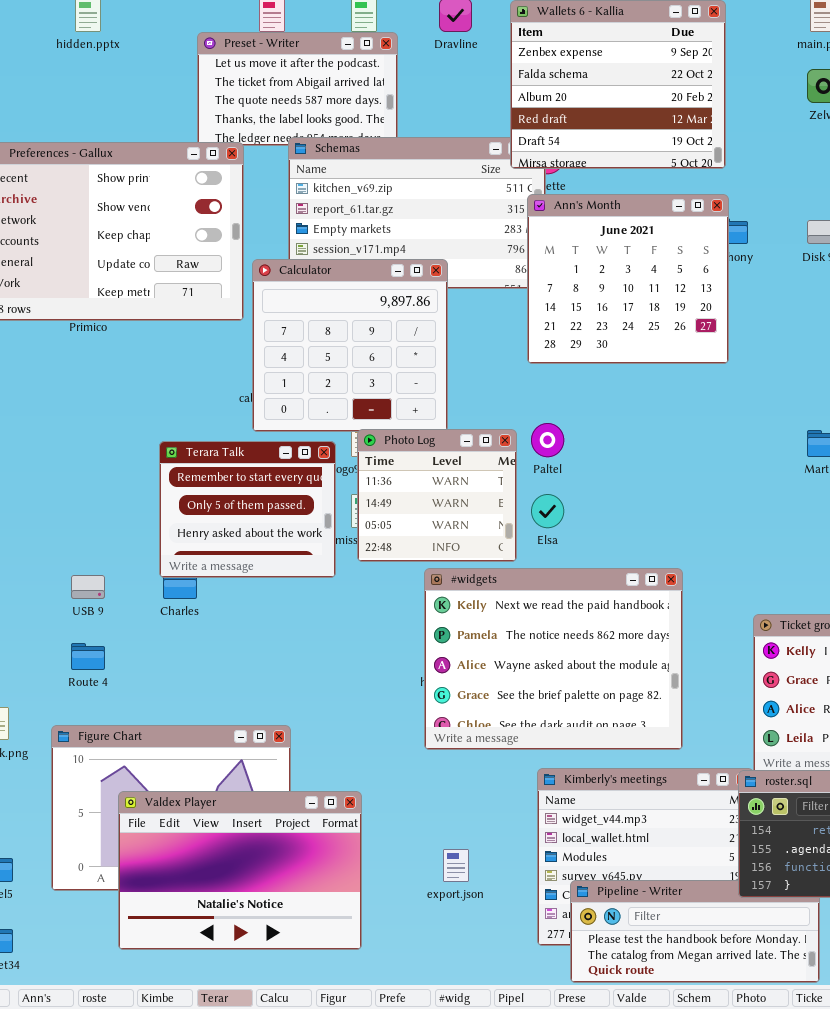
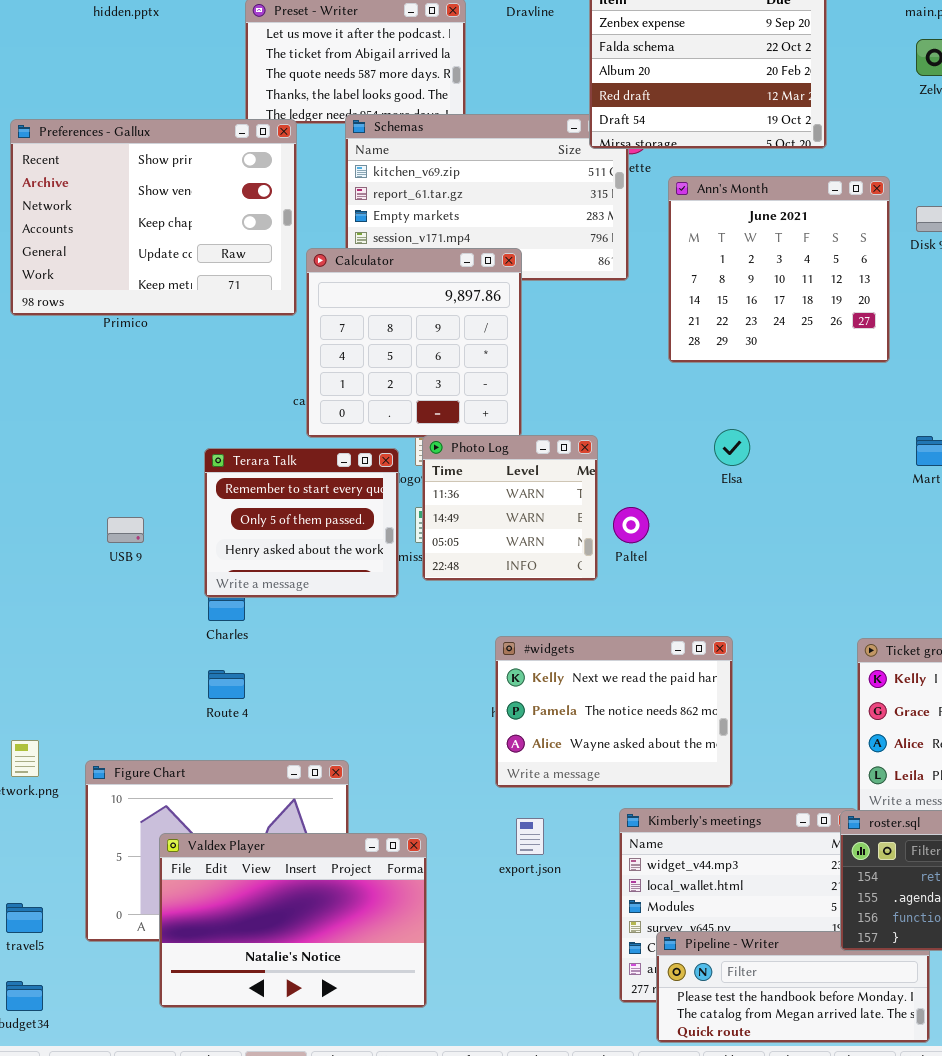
Ann's Month: [527,194,729,364] -> [668,176,890,363], moved
Paltel: [531,423,564,457] -> [613,507,649,543], moved
Elsa: [531,494,564,528] -> [714,429,750,466], moved
#widgets: [424,568,683,750] -> [495,636,733,788], resized
USB 9: [71,575,105,599] -> [107,517,144,543], moved
Route 4: [71,643,105,670] -> [208,670,245,699], moved
export.json: [443,849,469,882] -> [516,818,544,855], moved

